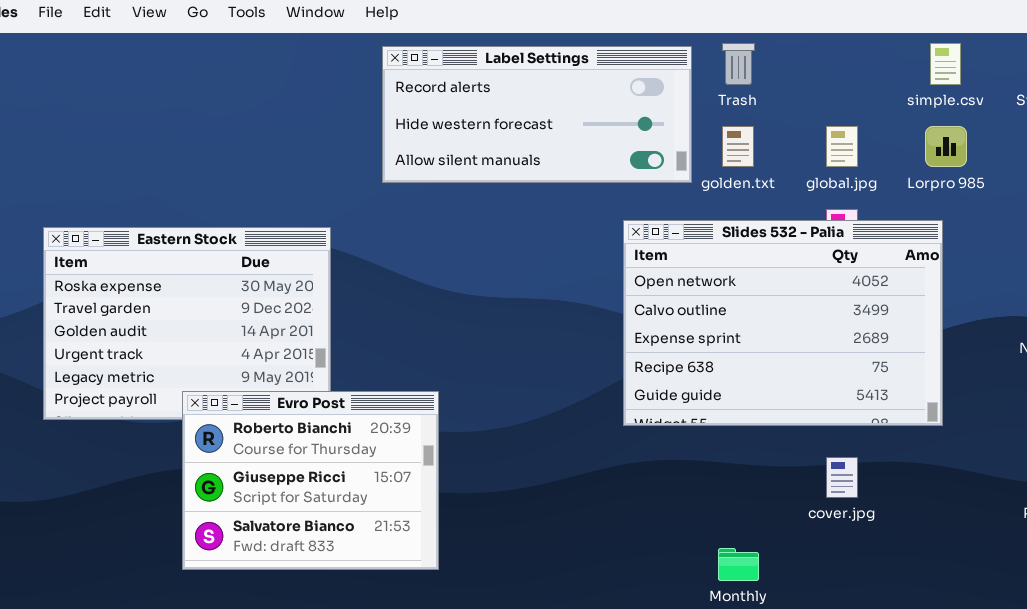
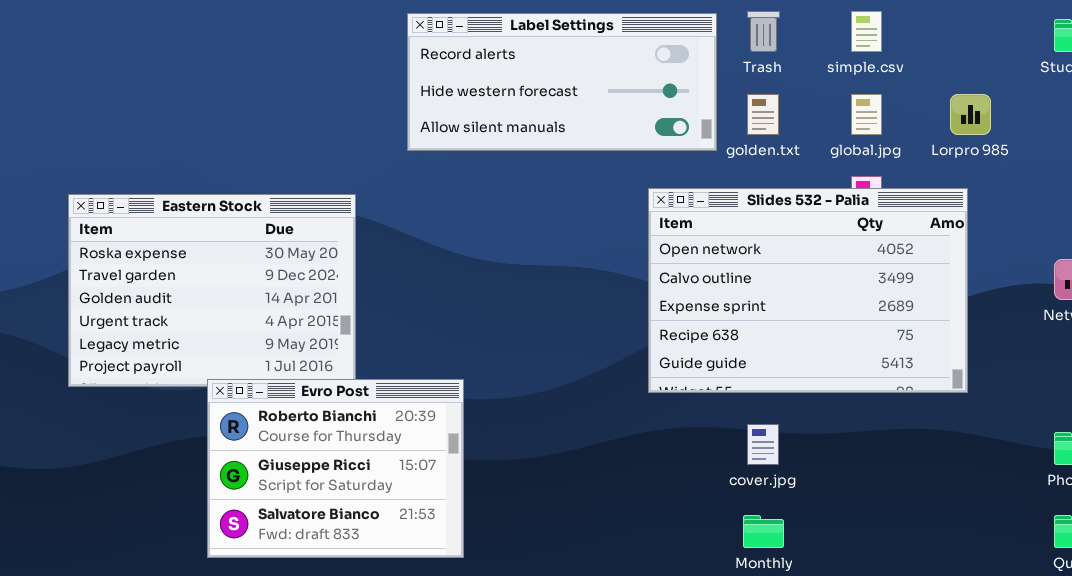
simple.csv: [930,43,961,85] -> [851,11,882,52], moved
Evro Post: [182,391,439,570] -> [207,379,464,558], moved
cover.jpg: [826,457,858,498] -> [747,424,779,465], moved

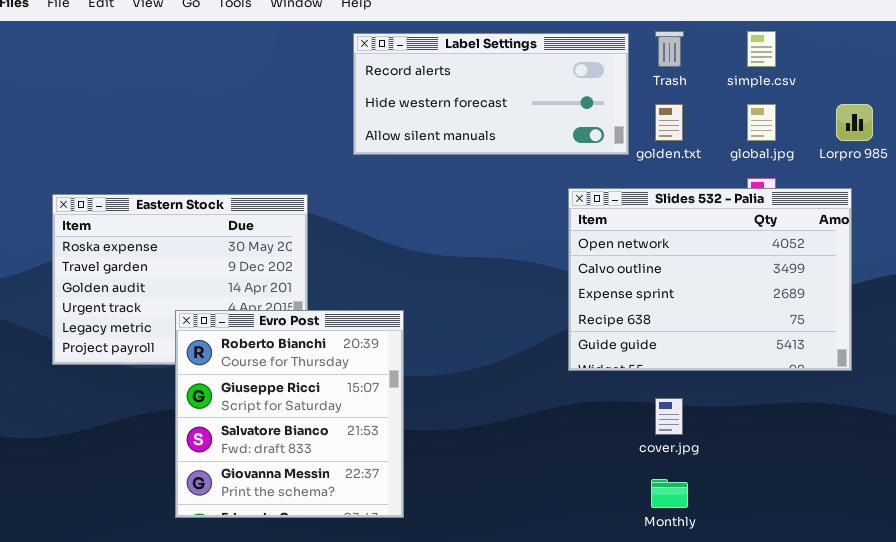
Evro Post: [207,379,464,558] -> [175,310,404,518], resized

